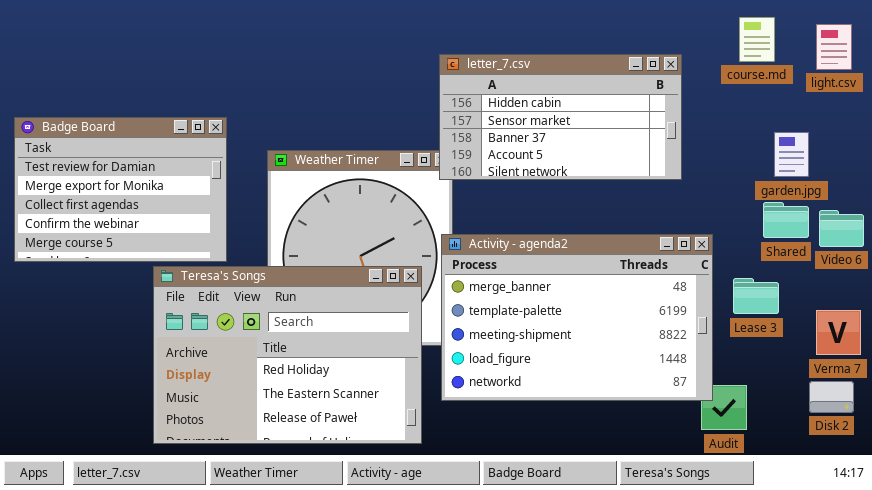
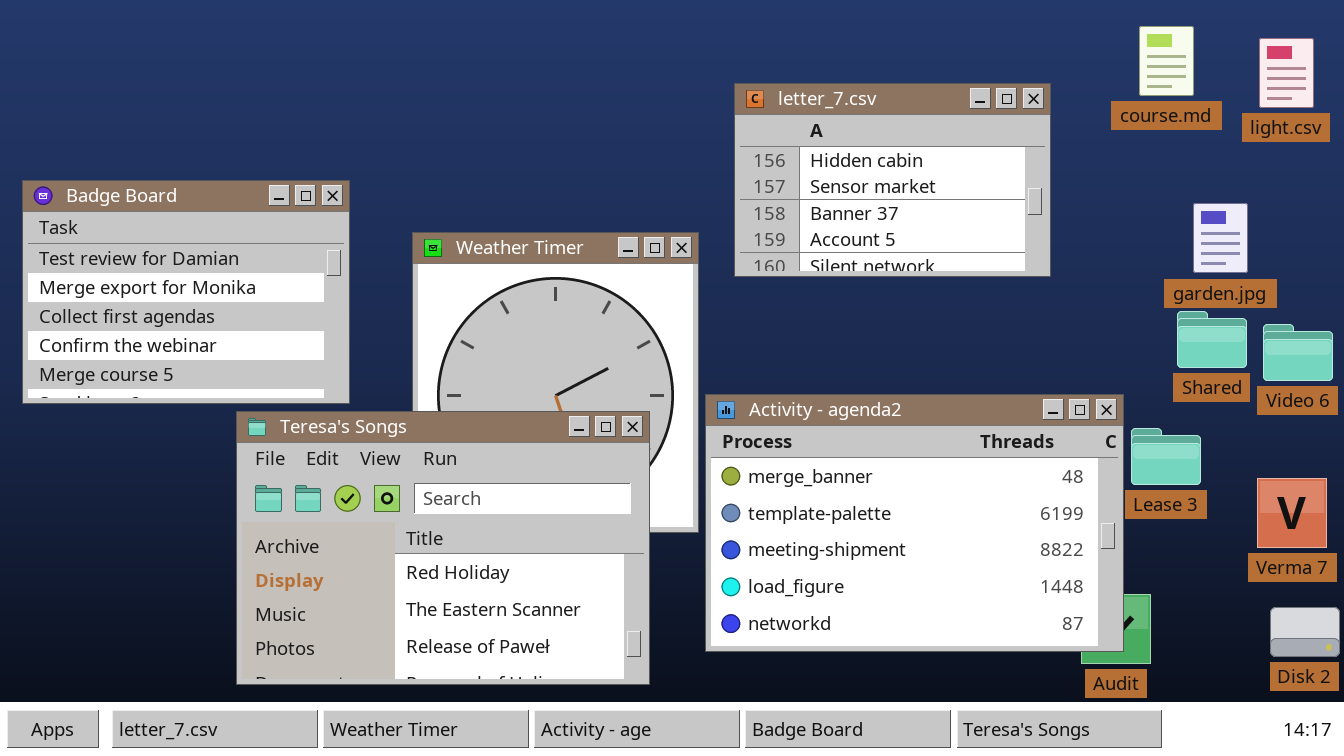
letter_7.csv: [439,54,682,180] -> [734,83,1051,277], resized
Activity - agenda2: [441,234,713,401] -> [705,394,1124,652], moved
Disk 2: [809,381,854,413] -> [1270,607,1340,657], moved

